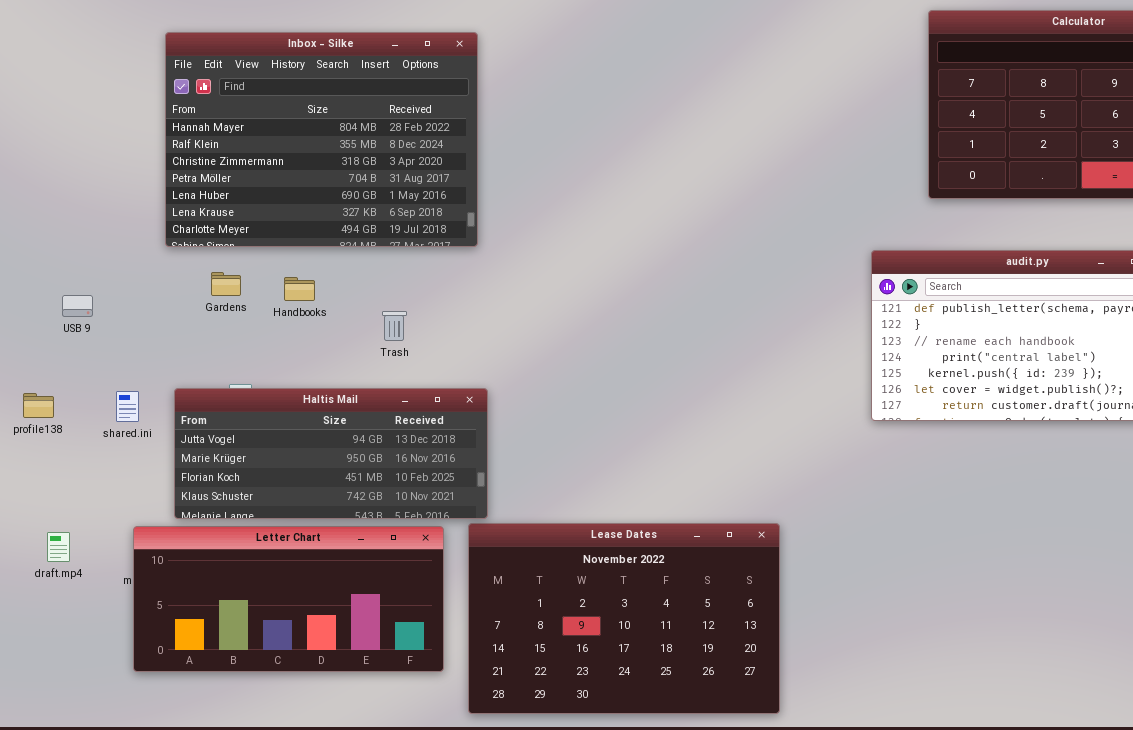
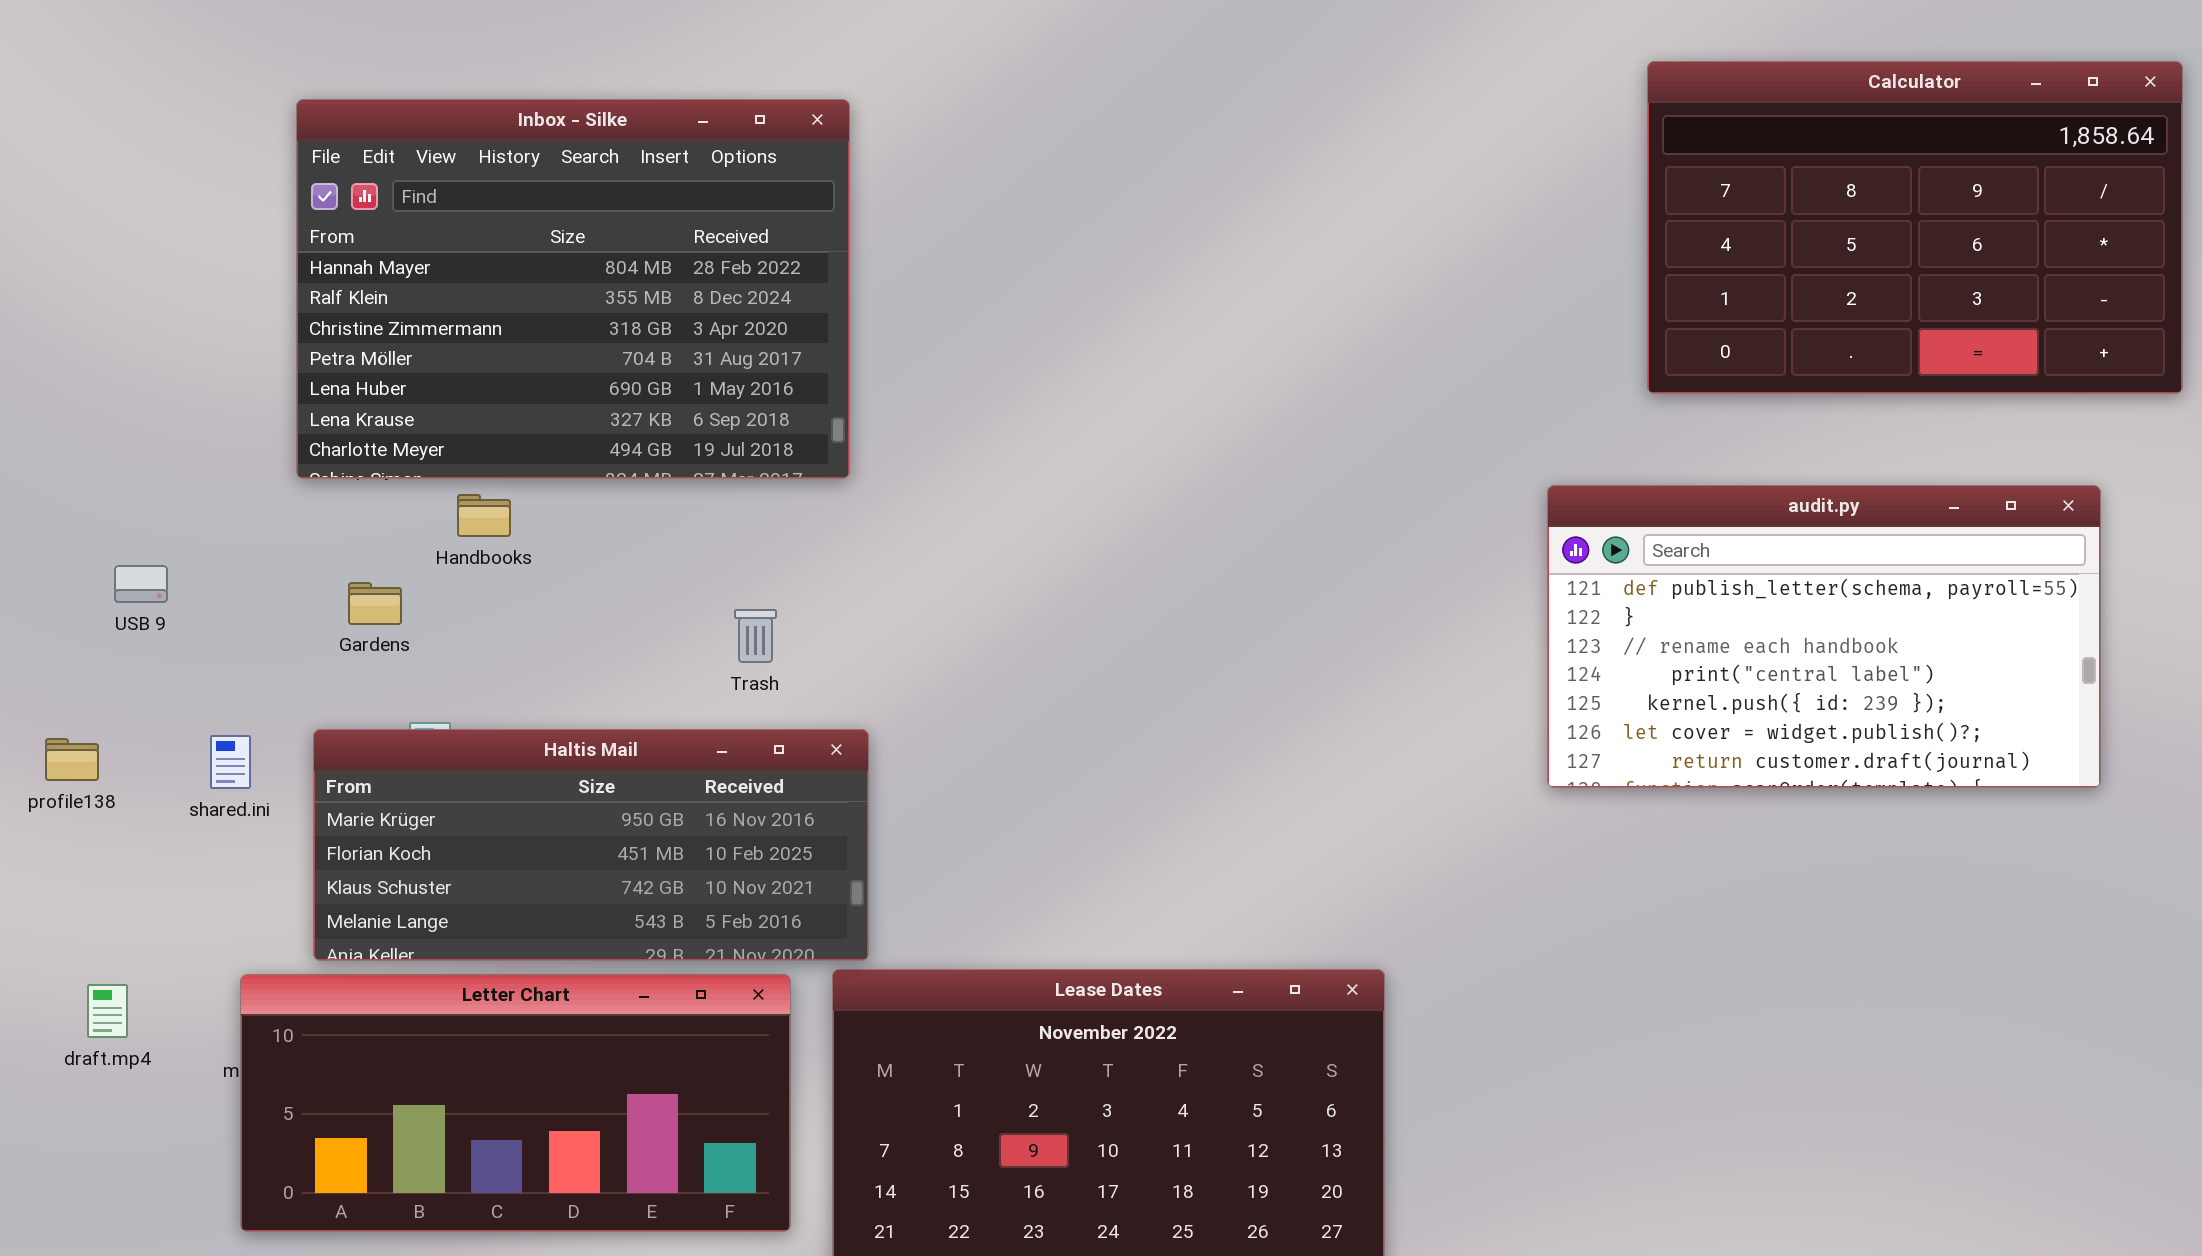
Gardens: [211,272,241,296] -> [348,582,402,625], moved
Handbooks: [284,277,315,301] -> [457,494,511,537], moved
Trash: [382,311,407,341] -> [734,609,777,663], moved
Haltis Mail: [174,388,488,519] -> [313,729,869,961], scrolled down 1 row

